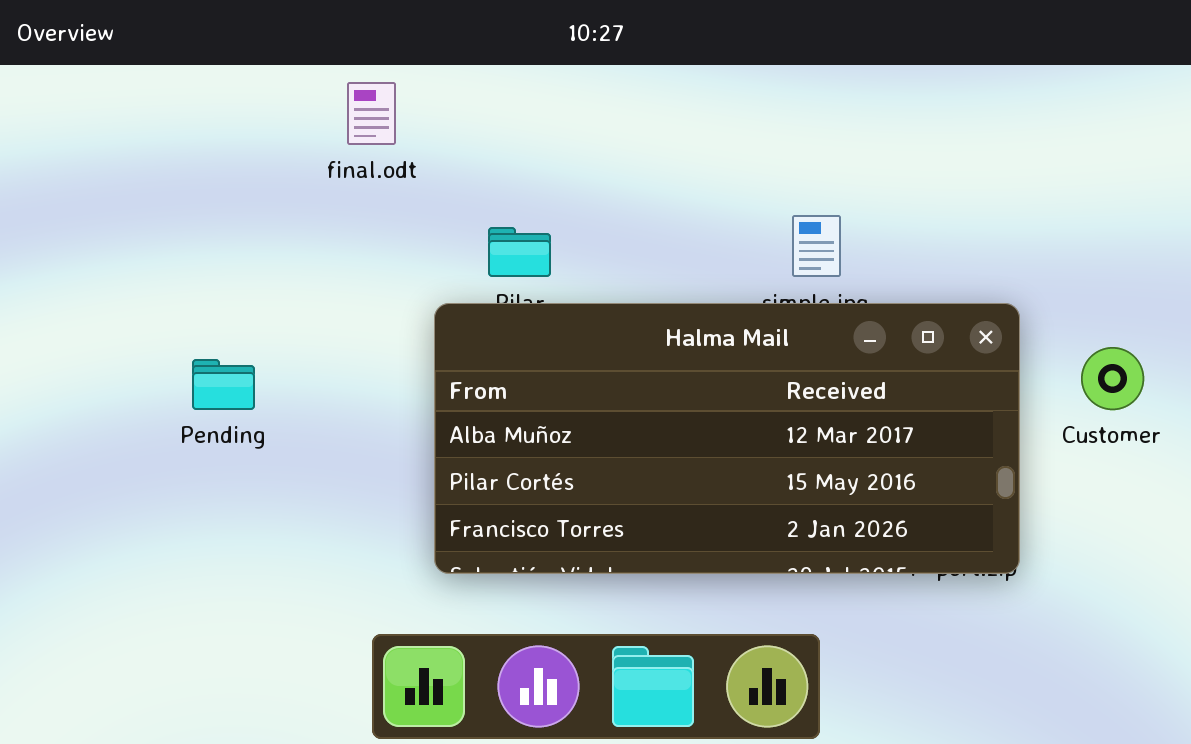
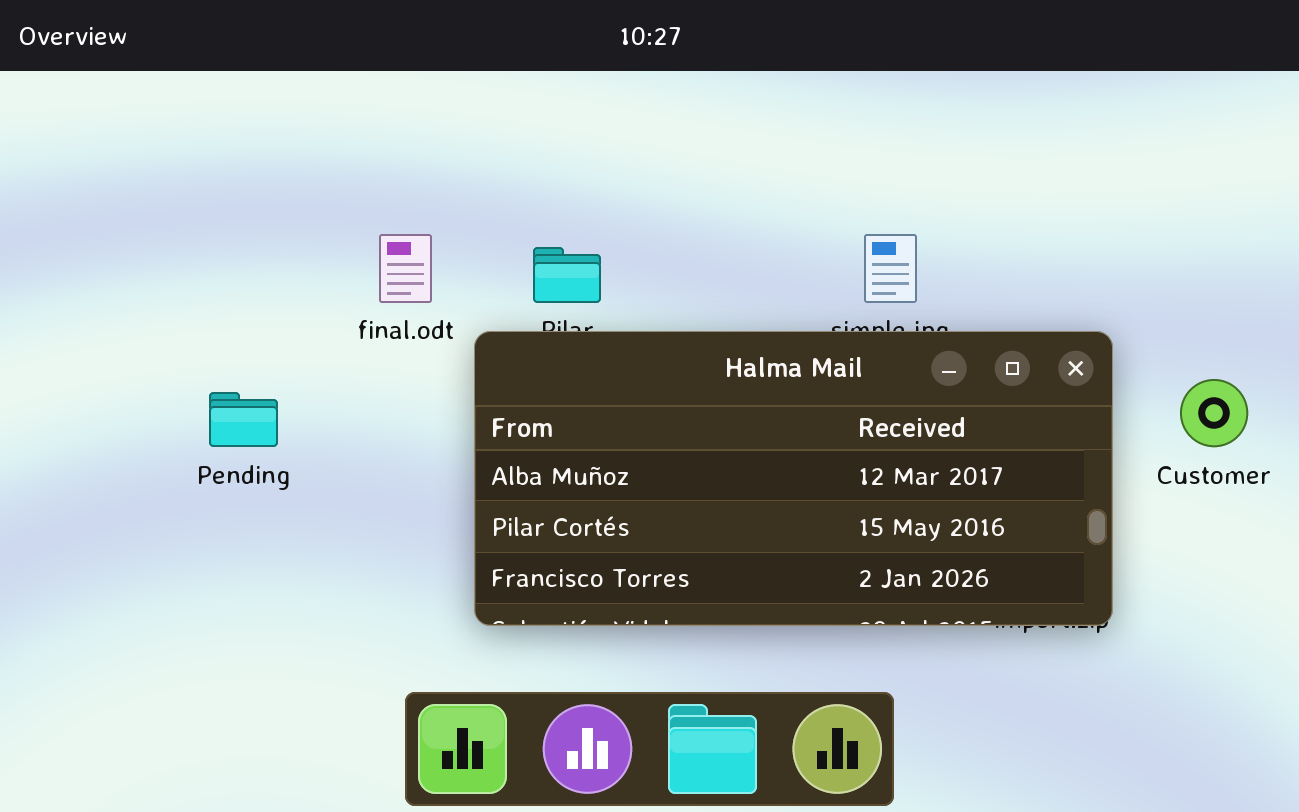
final.odt: [347,82,396,145] -> [379,234,432,303], moved

